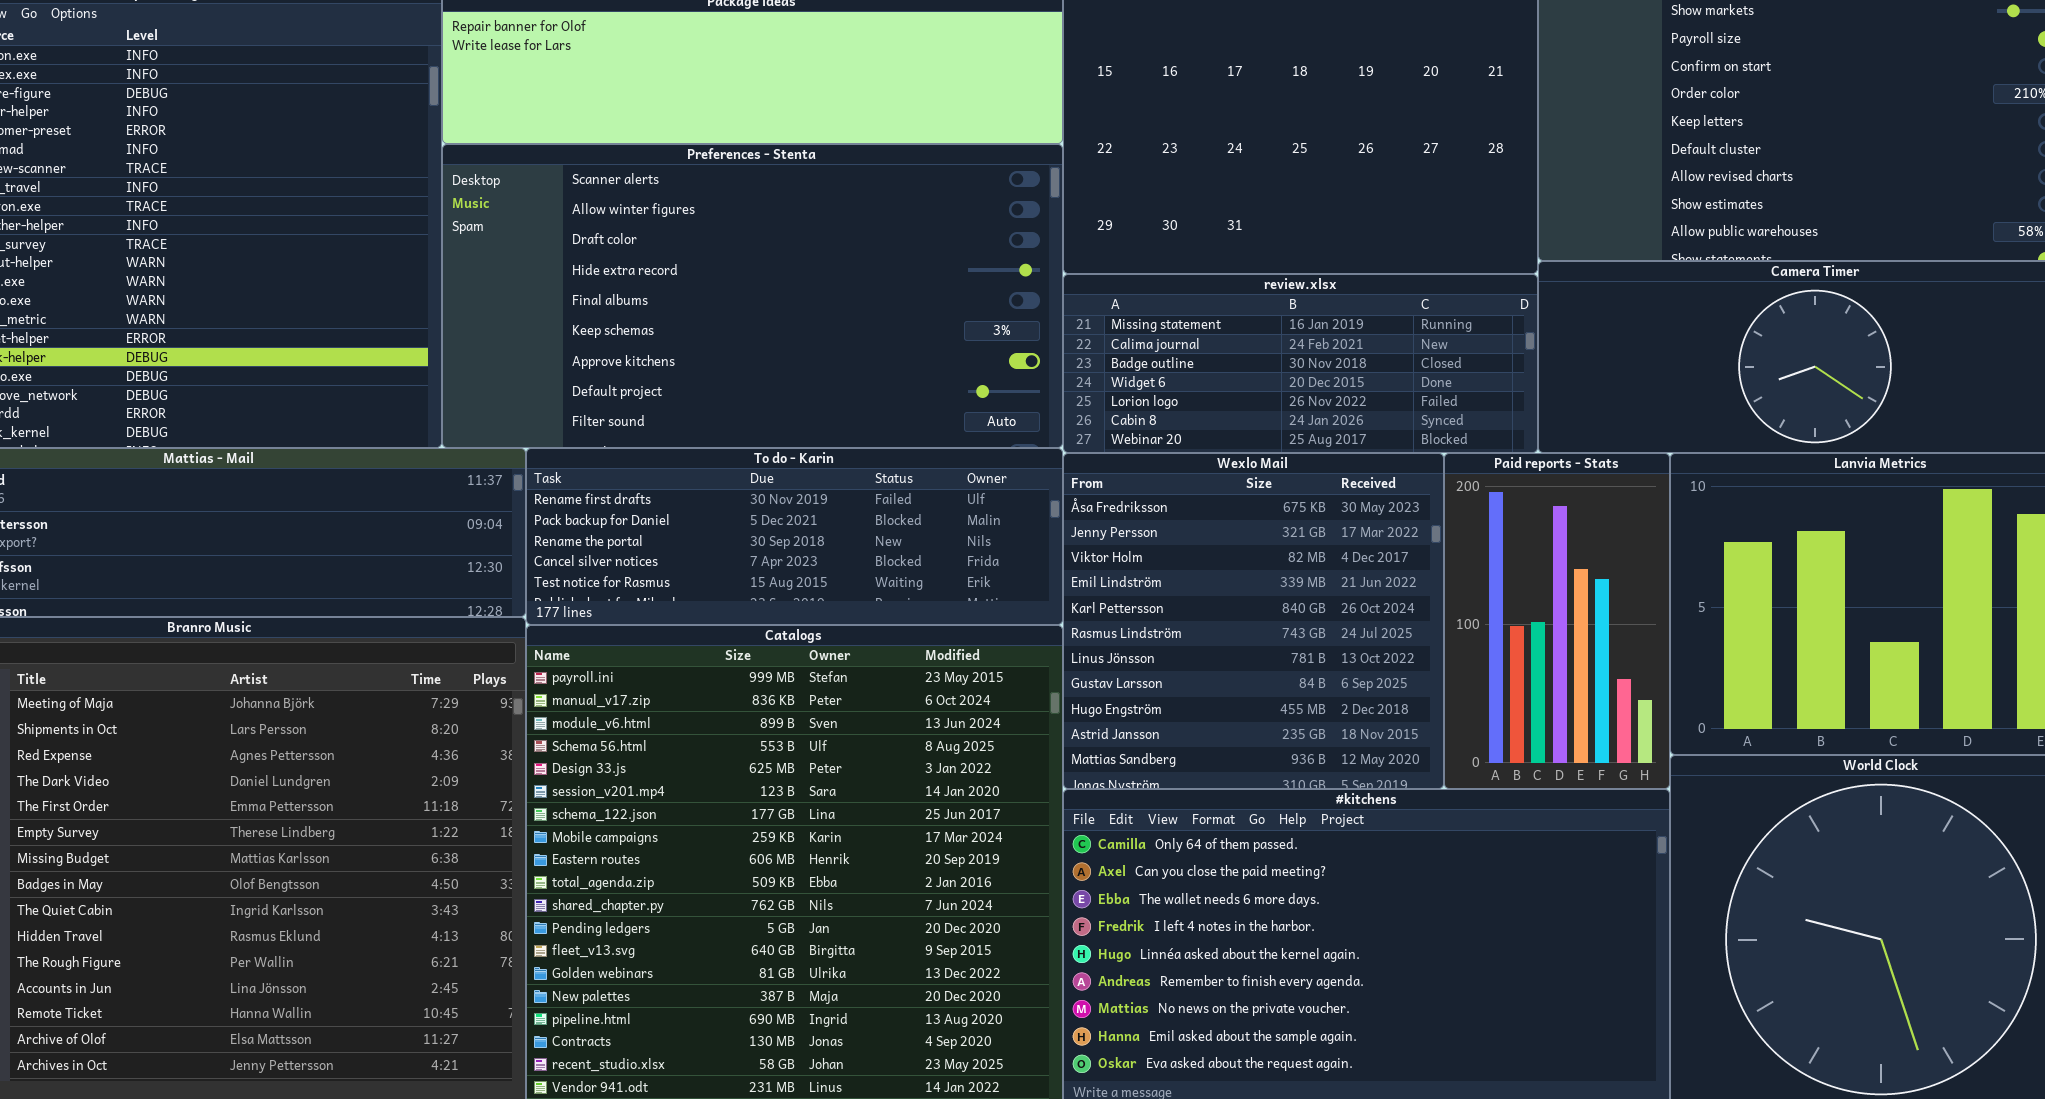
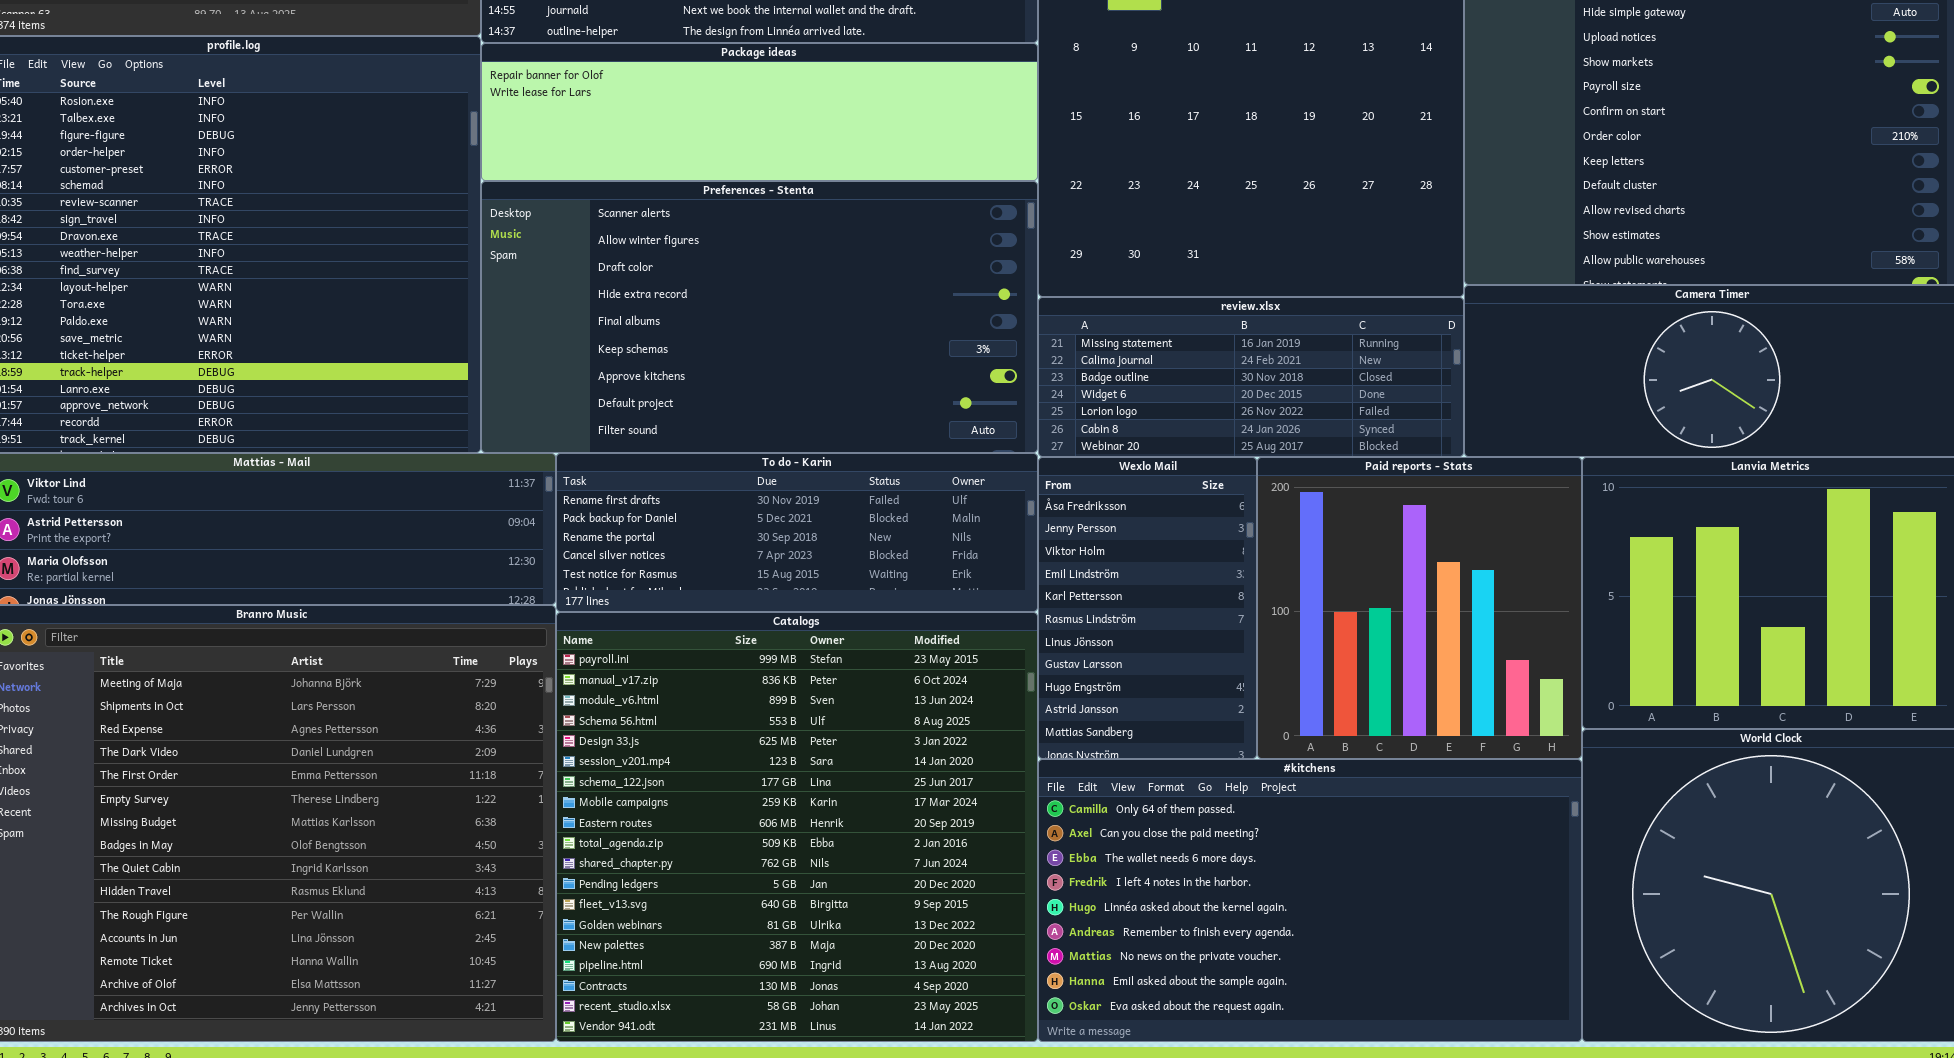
Wexlo Mail: [1063,453,1444,789] -> [1038,457,1257,759], resized
Paid reports - Stats: [1444,453,1670,789] -> [1257,457,1582,759], resized

